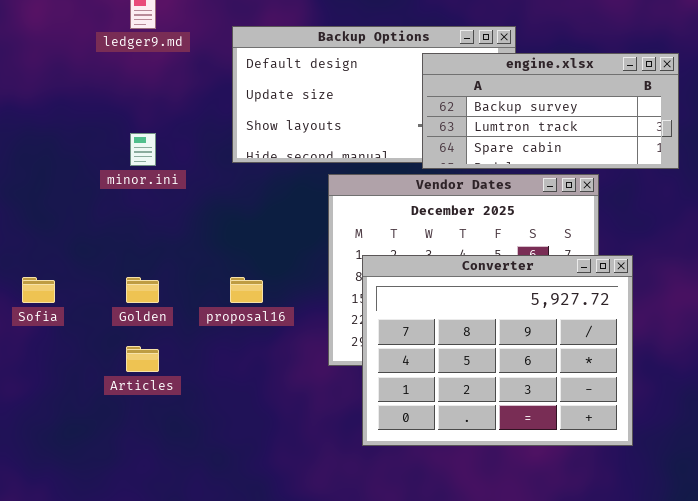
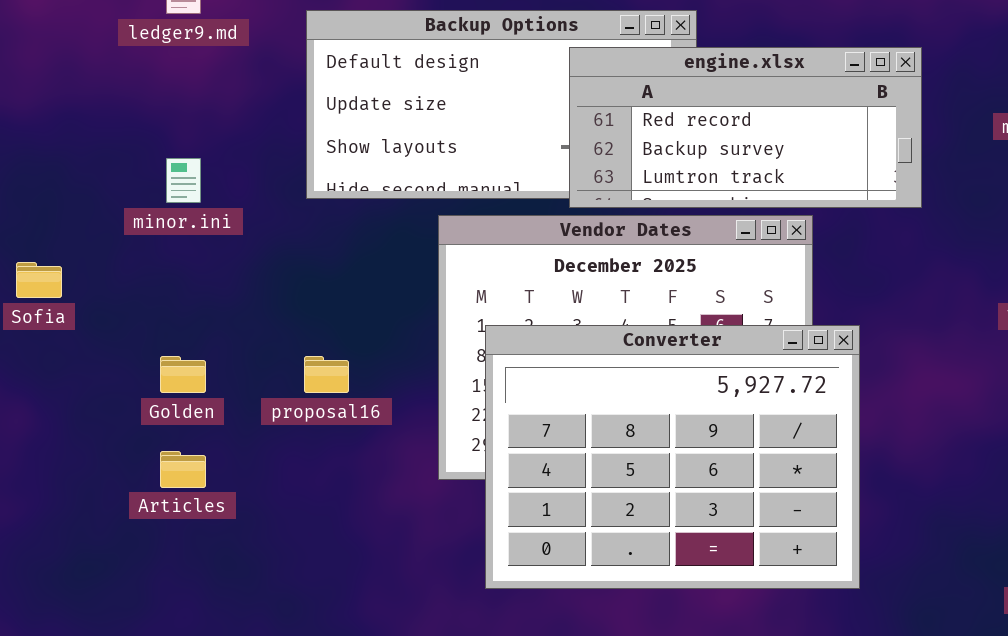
engine.xlsx: [422,53,679,169] -> [569,47,922,208], scrolled up 1 row
Sofia: [22,277,55,303] -> [16,262,62,298], moved

